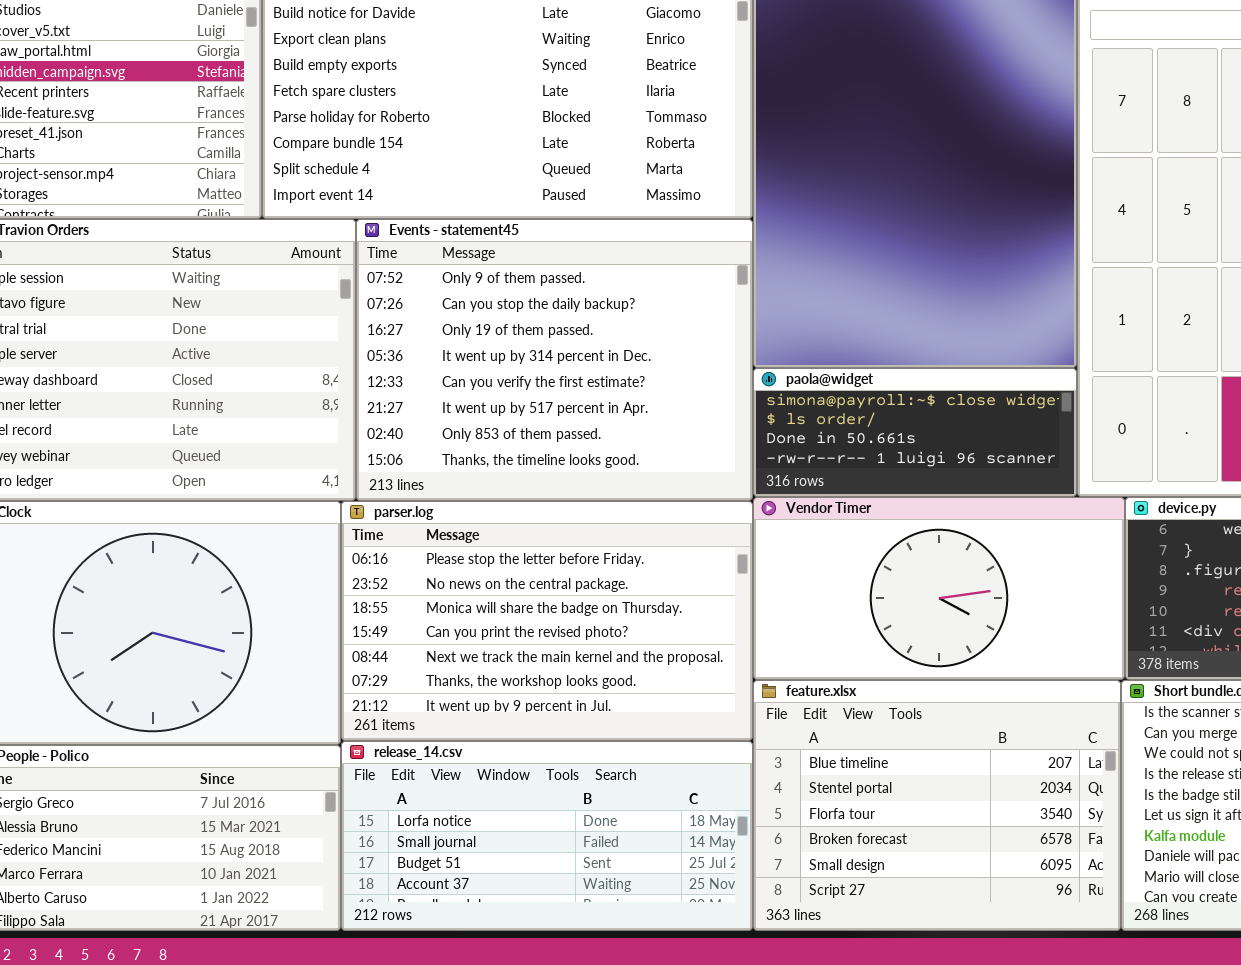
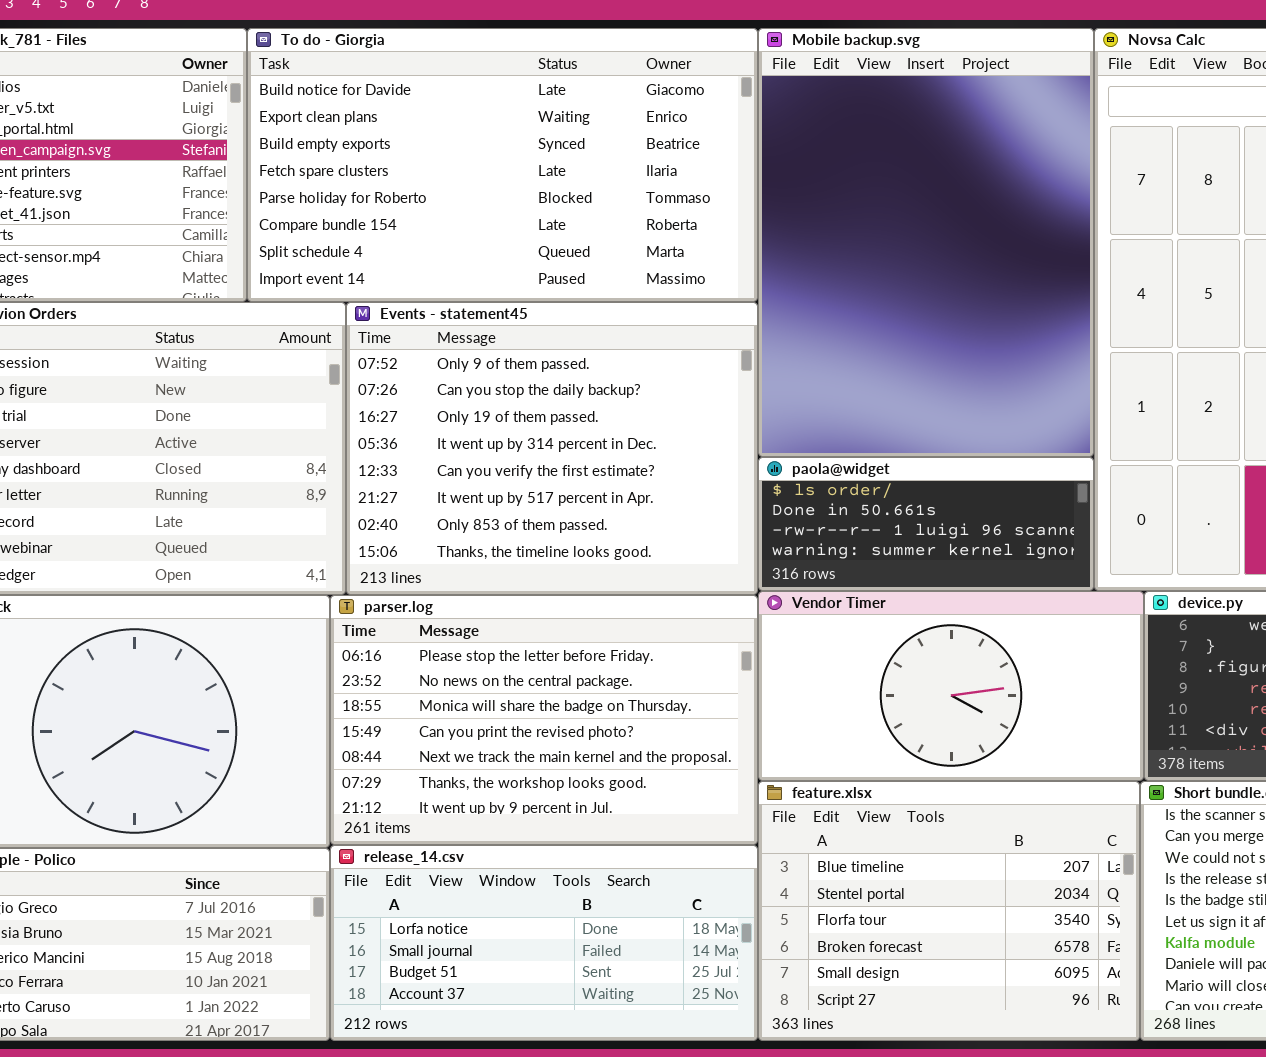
paola@widget: [753,368,1077,497] -> [758,457,1094,591], scrolled down 1 row

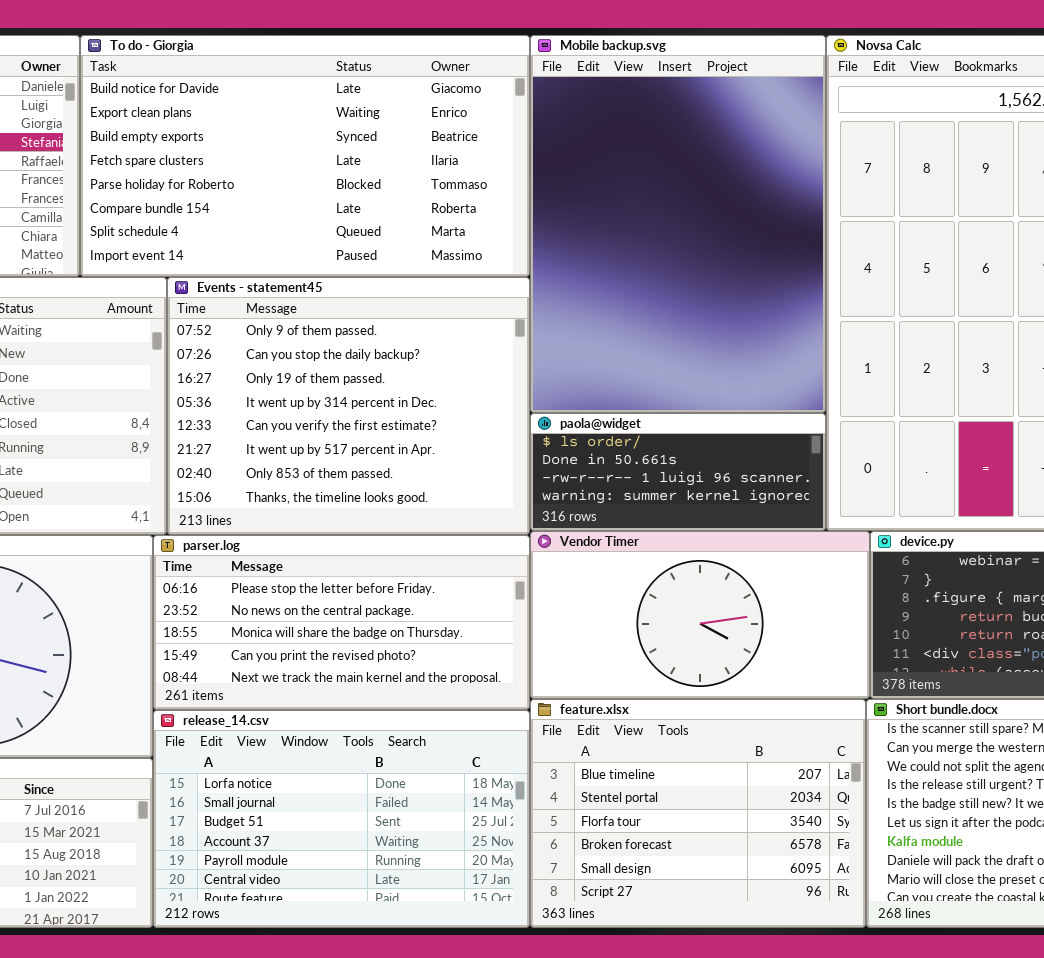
parser.log: [330,595,758,845] -> [153,535,530,710], resized
release_14.csv: [330,845,758,1041] -> [153,710,530,928], resized

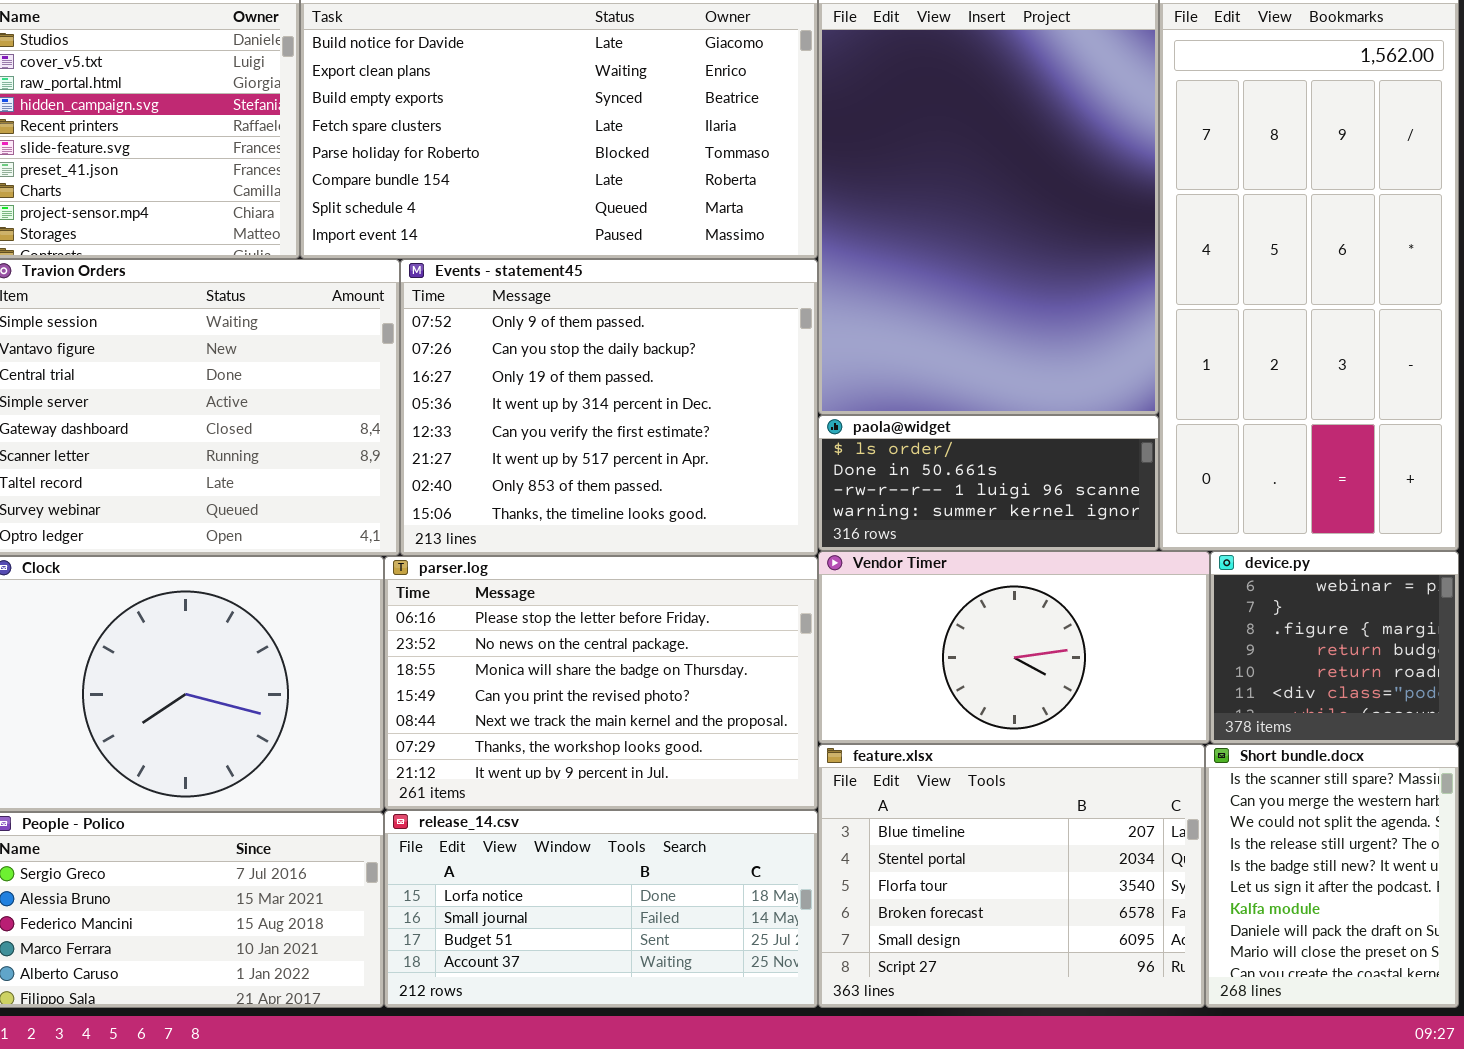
parser.log: [153,535,530,710] -> [384,556,818,810], resized
release_14.csv: [153,710,530,928] -> [384,810,818,1008], resized

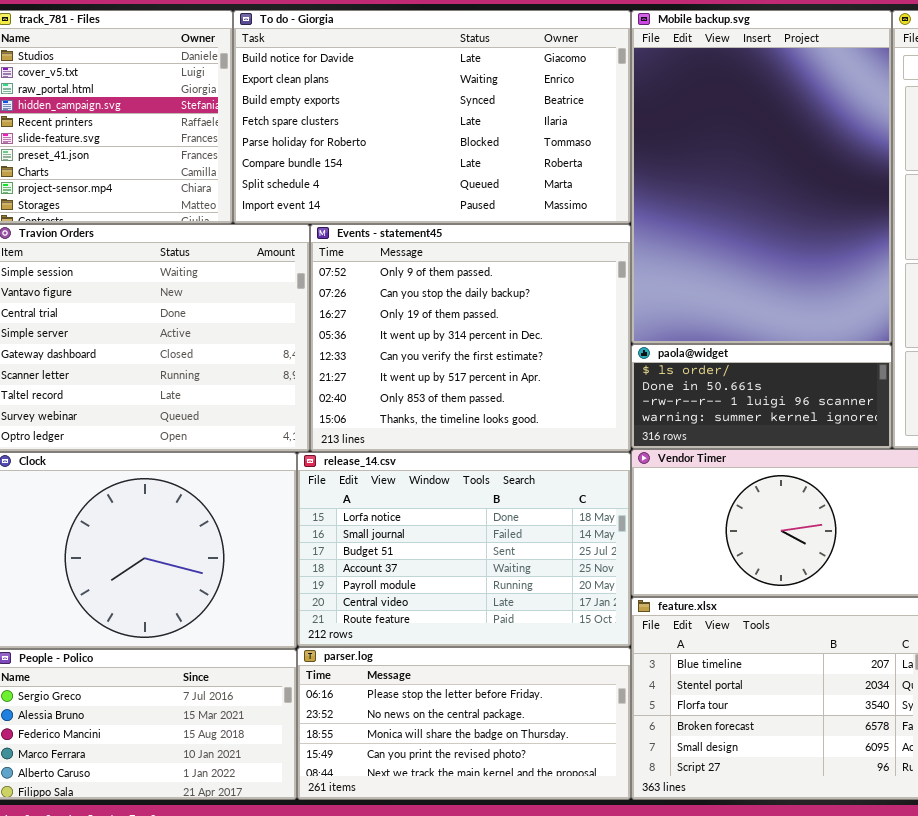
parser.log: [384,556,818,810] -> [297,647,631,800], moved, resized
release_14.csv: [384,810,818,1008] -> [297,452,631,647], moved, resized

